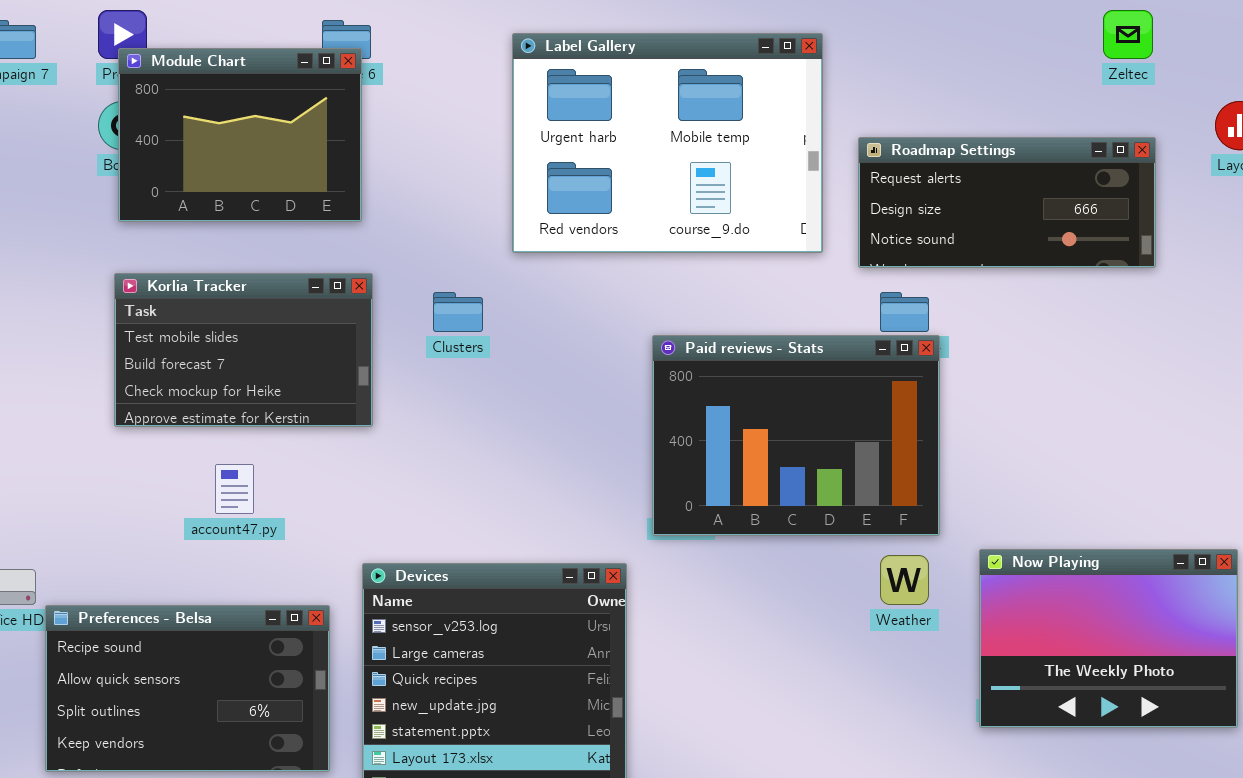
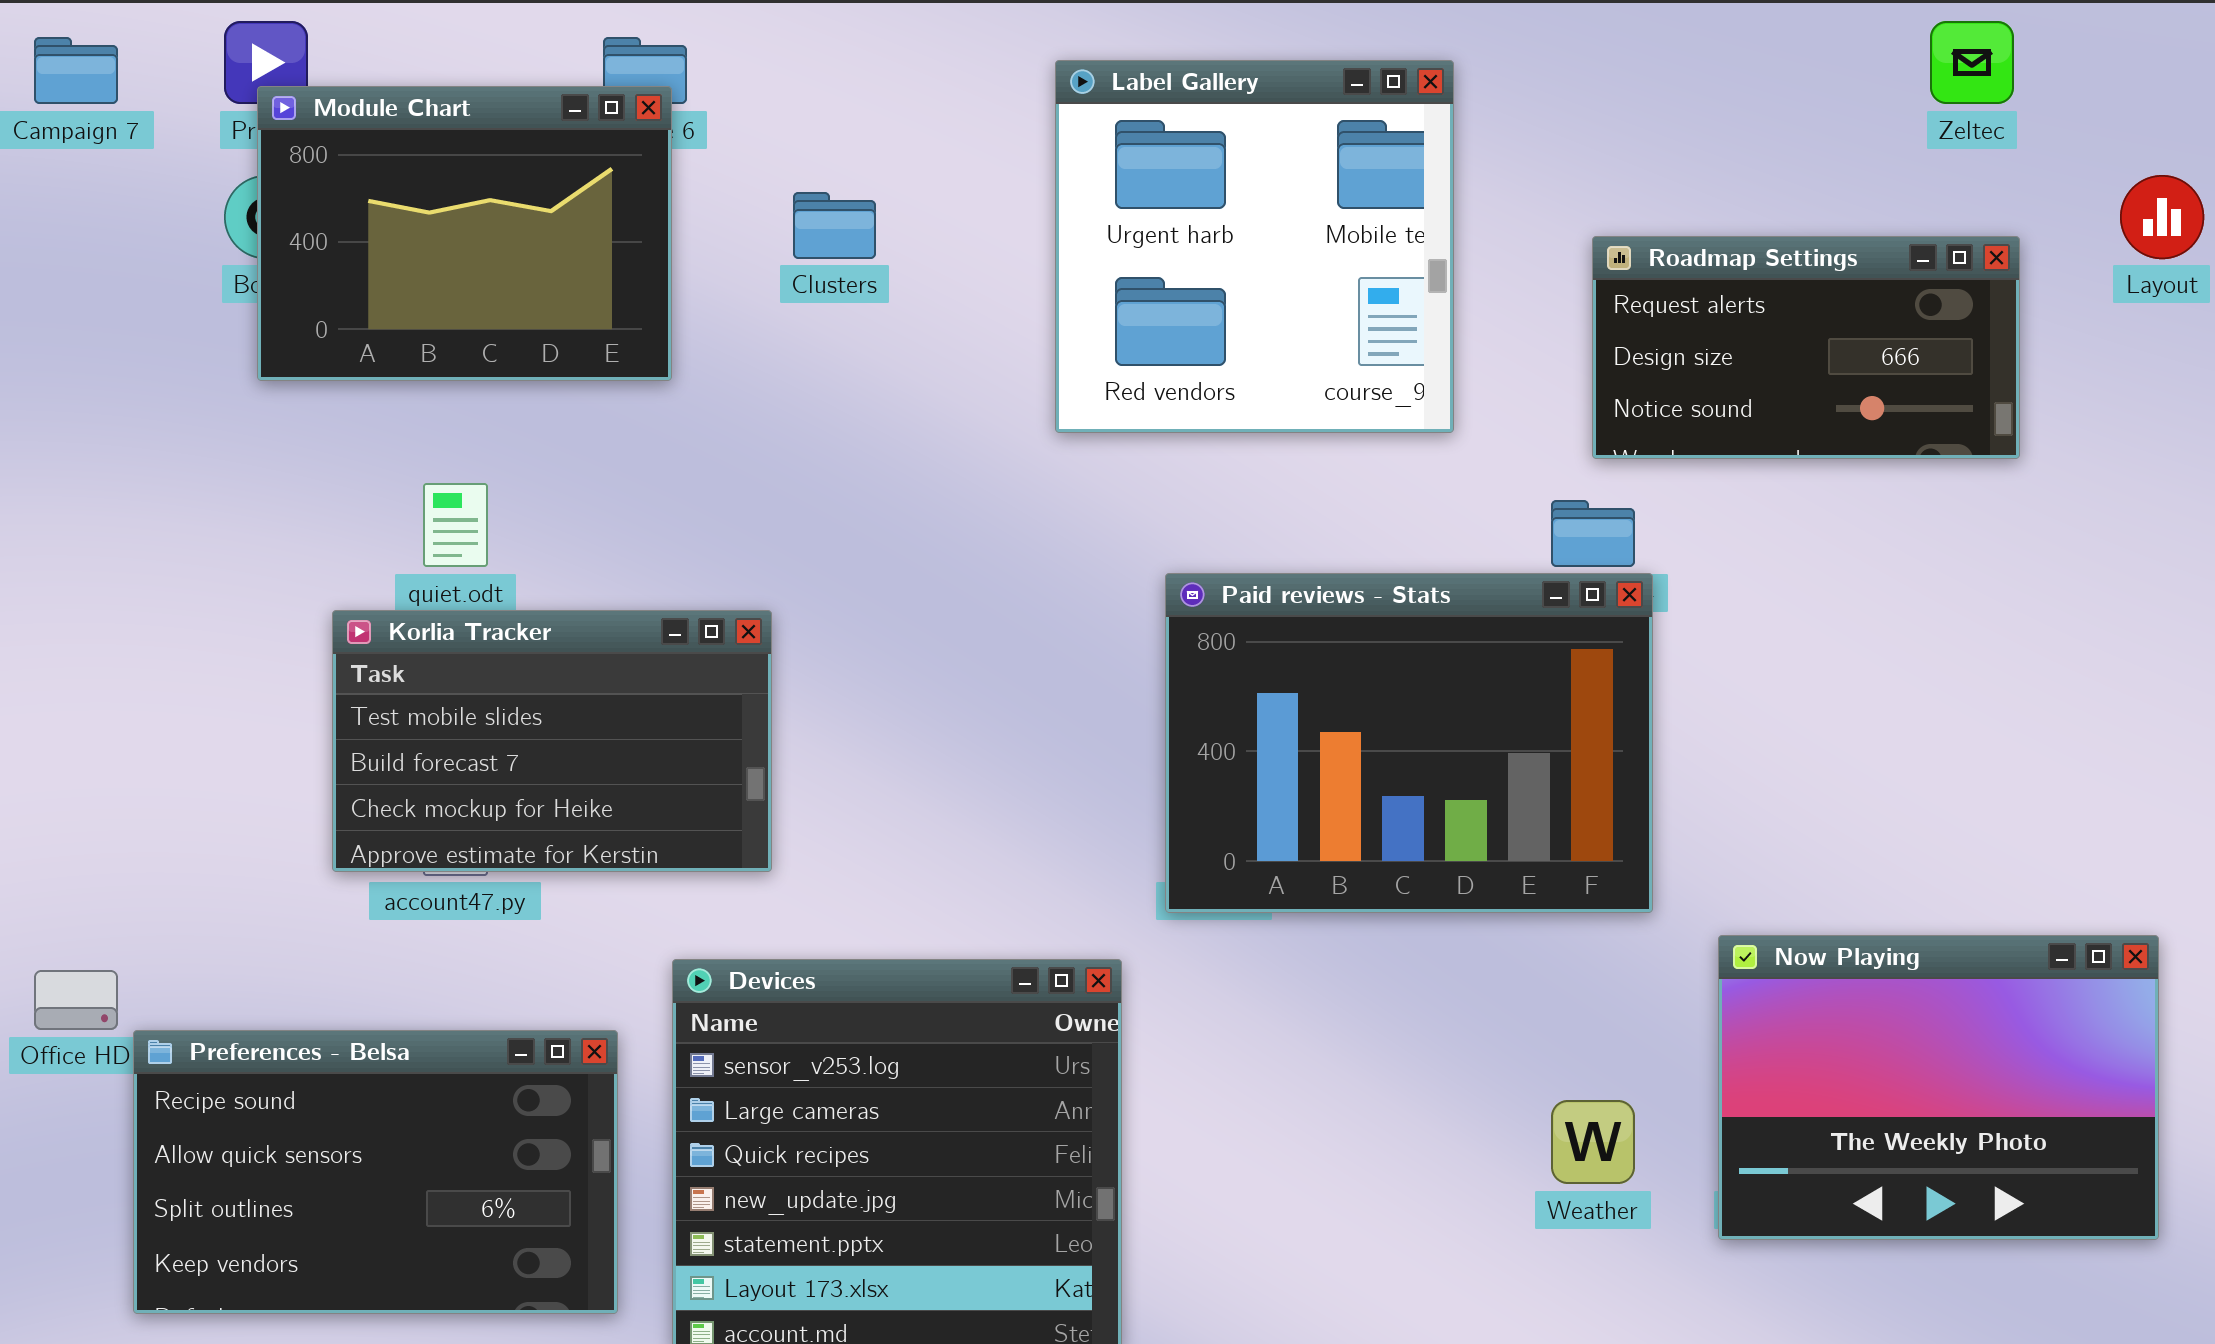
Label Gallery: [512,33,823,253] -> [1055,60,1454,433], resized
Roadmap Settings: [858,137,1156,268] -> [1592,236,2020,459], resized
Korlia Tracker: [114,273,373,427] -> [332,610,772,872], moved
Clusters: [433,292,483,332] -> [793,192,876,259], moved
Weather: [880,555,929,605] -> [1551,1100,1635,1184], moved

